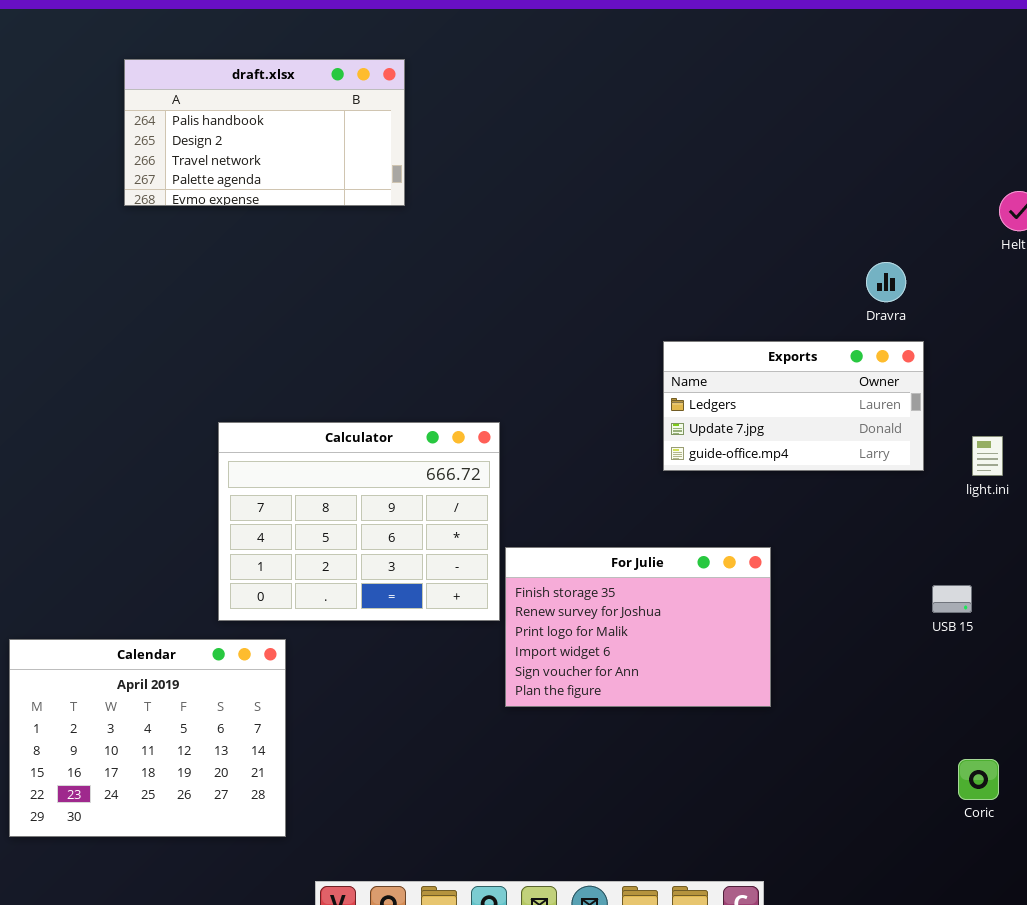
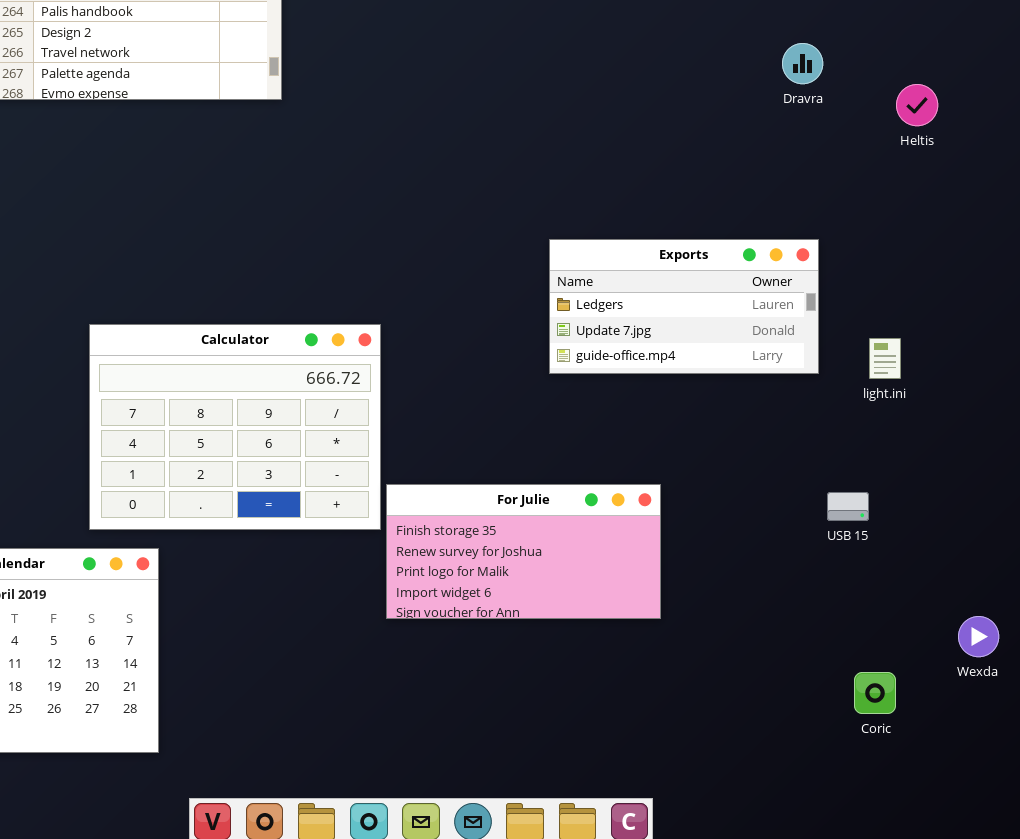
Dravra: [866,262,906,302] -> [782,43,823,84], moved
For Julie: [505,547,771,707] -> [386,484,661,619], resized

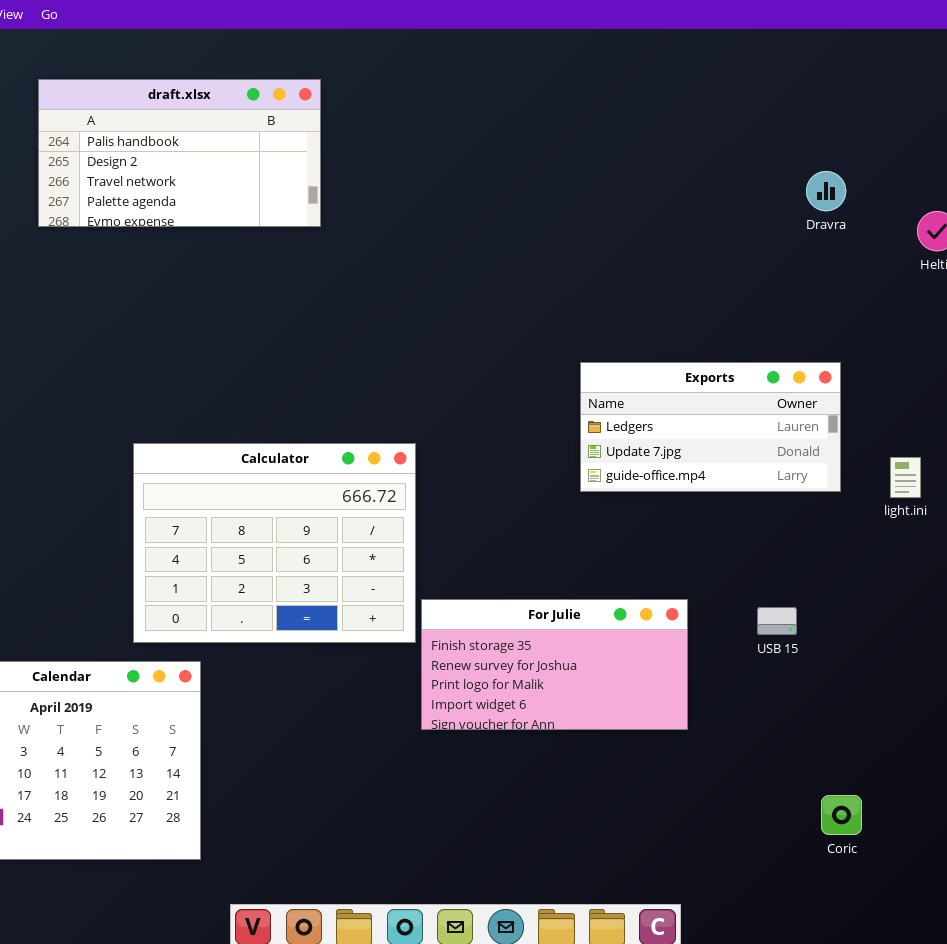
USB 15: [827,492,869,521] -> [757,607,797,635], moved
Coric: [854,672,896,714] -> [821,795,862,835], moved

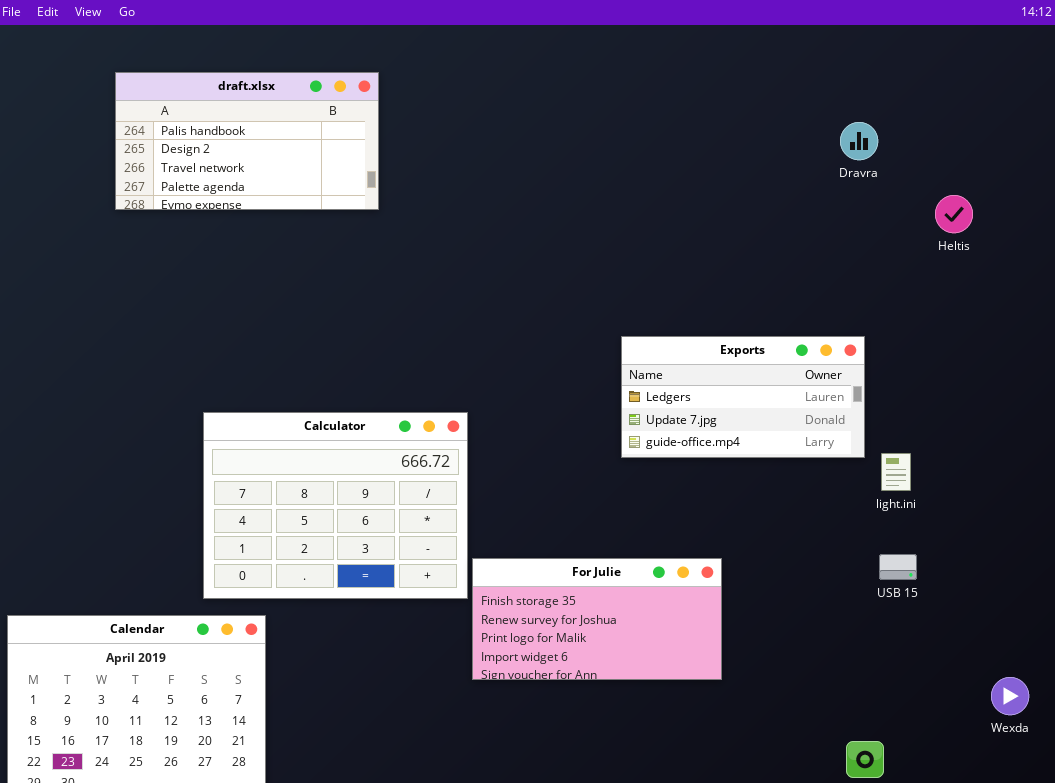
Dravra: [806,171,846,211] -> [840,122,878,160], moved
light.ini: [890,457,921,498] -> [881,453,911,491], moved
USB 15: [757,607,797,635] -> [879,554,917,580], moved

